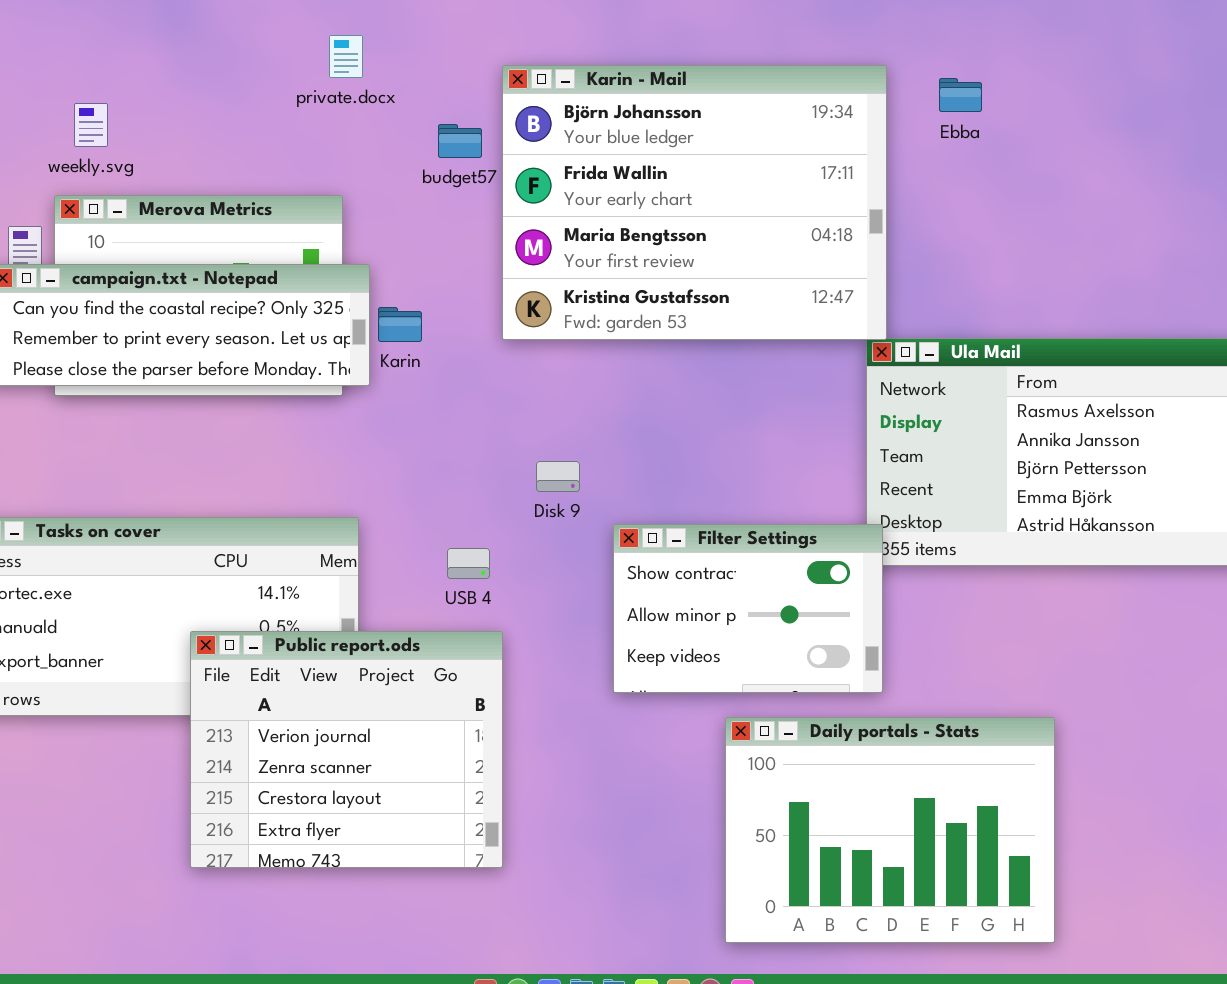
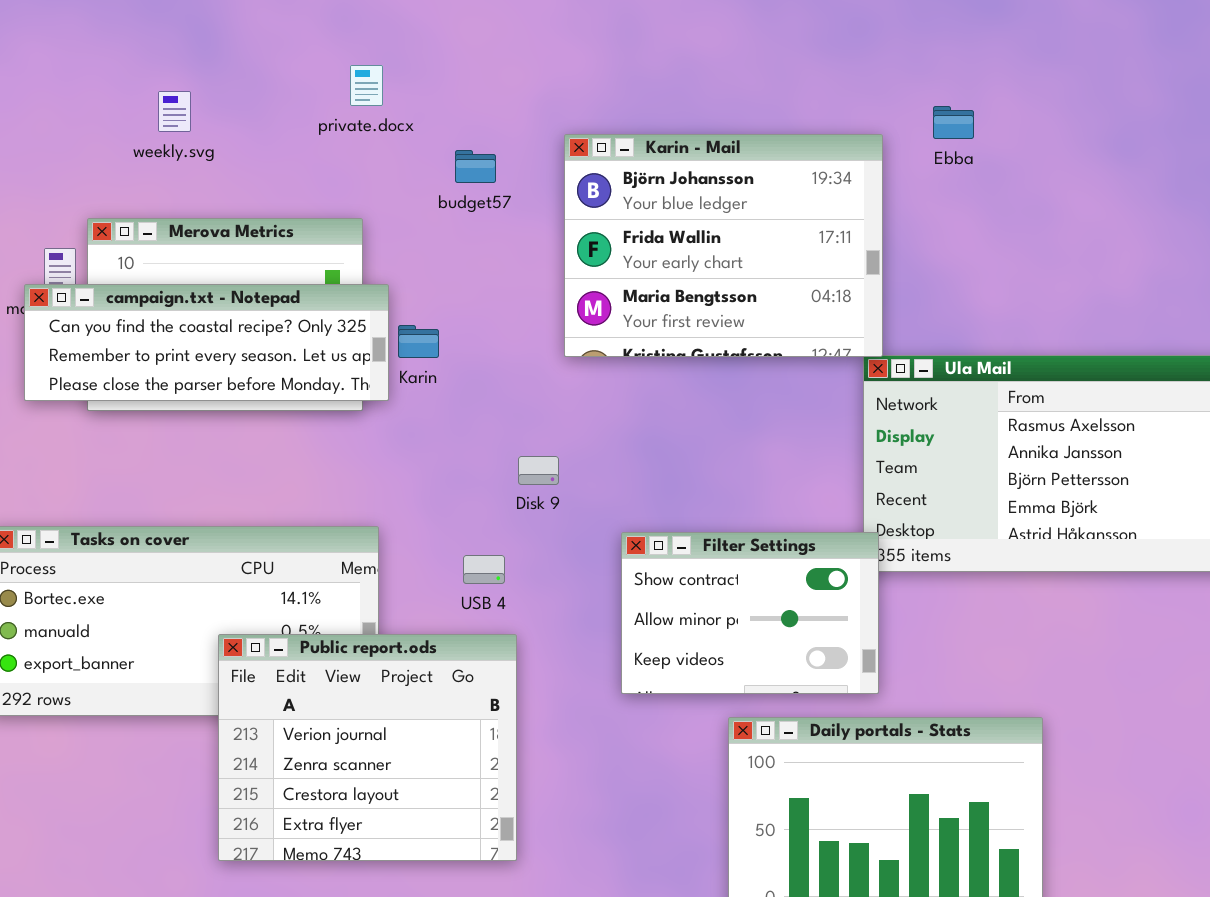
Karin - Mail: [502,65,887,340] -> [564,134,883,357], resized
weekly.svg: [74,103,108,147] -> [158,91,191,132], moved
Disk 9: [536,461,580,492] -> [518,456,559,485], moved

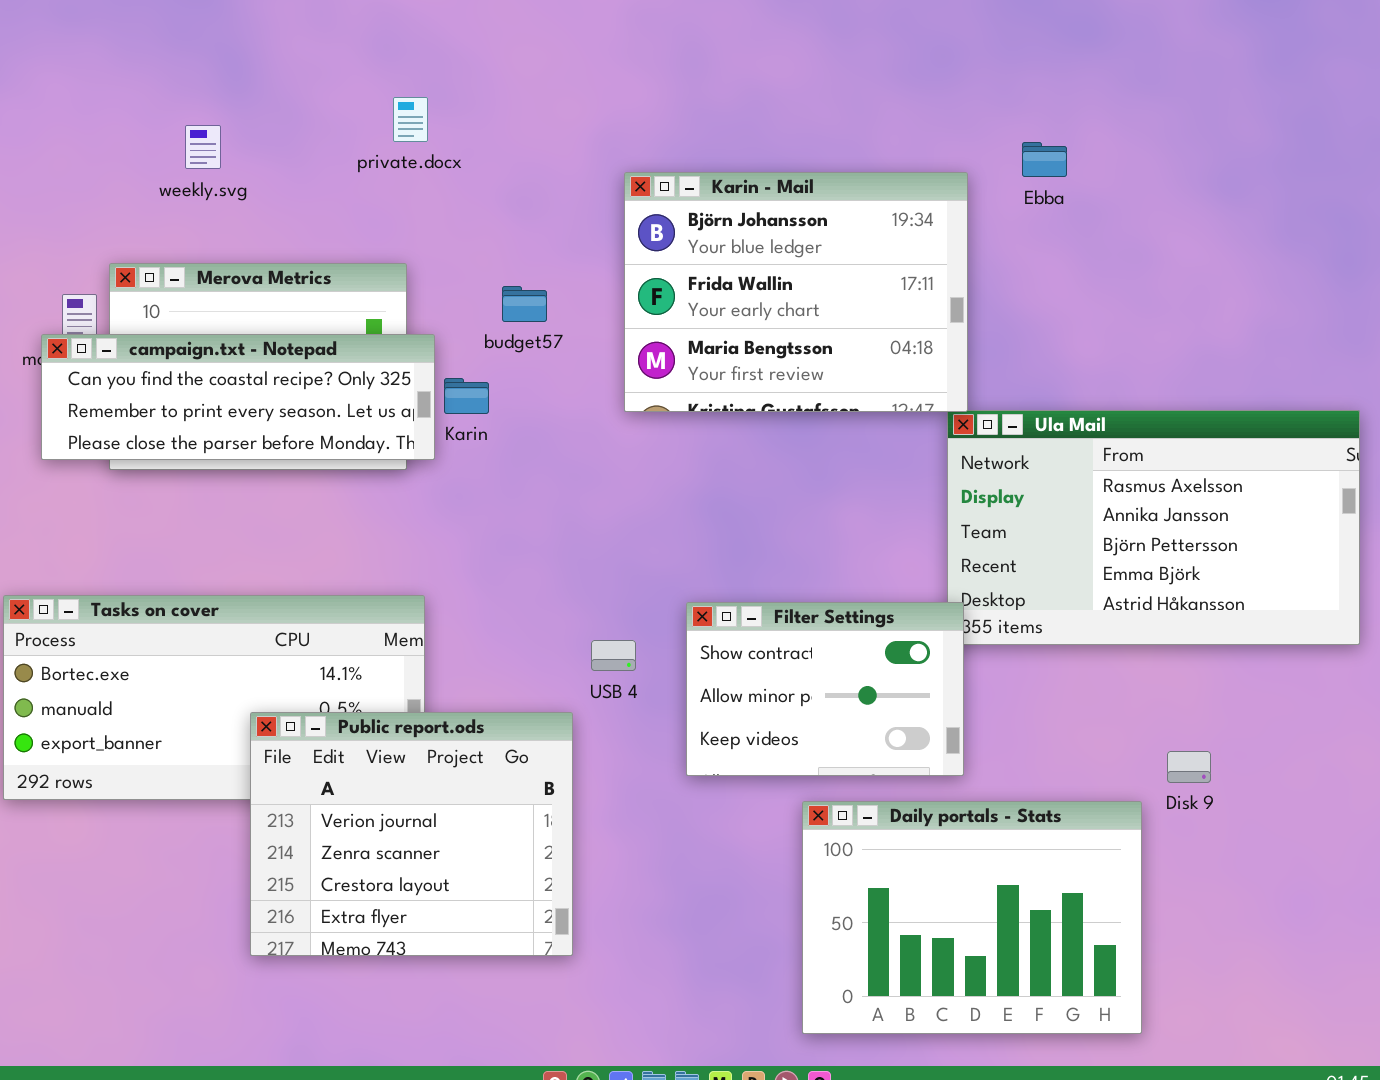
budget57: [455,150,496,183] -> [502,286,547,322], moved
Disk 9: [518,456,559,485] -> [1167,751,1211,783], moved
USB 4: [463,555,505,584] -> [591,640,636,671], moved

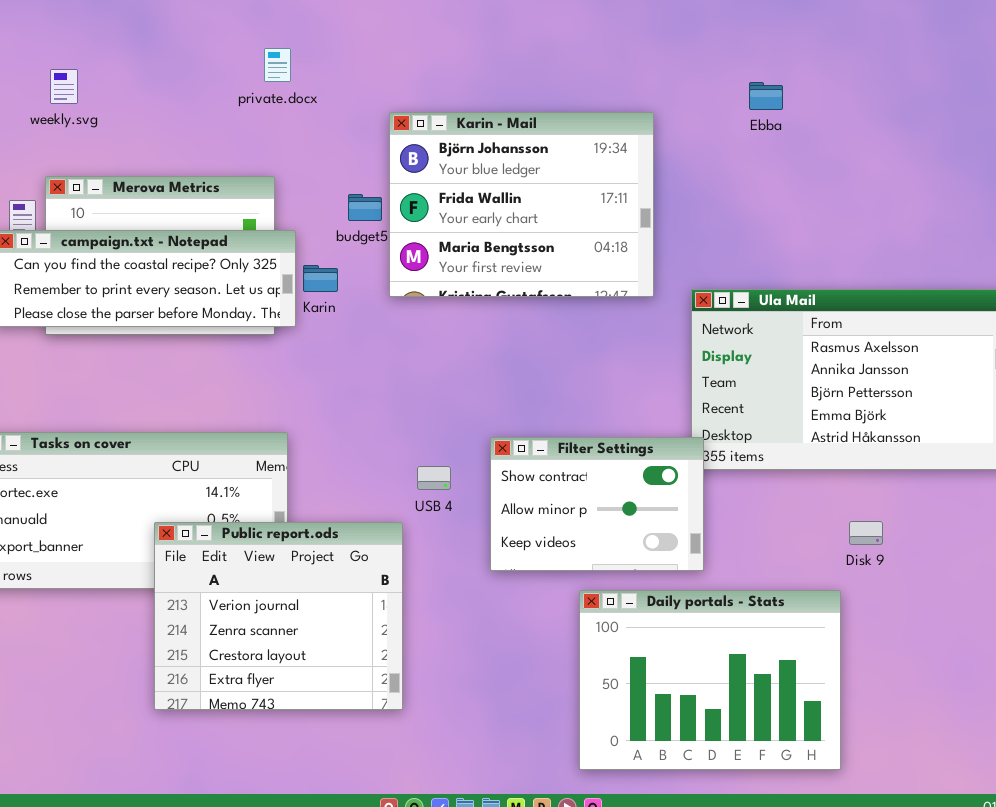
weekly.svg: [185,125,221,169] -> [50,69,78,104], moved
Karin - Mail: [624,172,968,412] -> [389,112,654,297], moved
Disk 9: [1167,751,1211,783] -> [849,521,883,545], moved

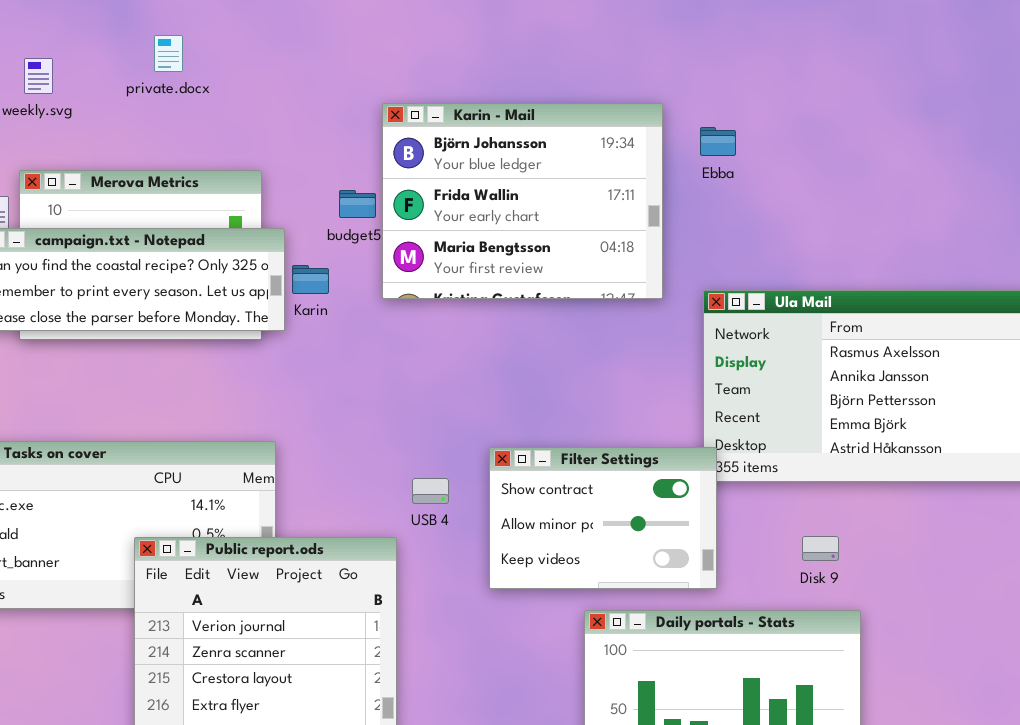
private.docx: [264,48,291,82] -> [154,35,183,72], moved
Ebba: [749,82,783,110] -> [700,127,736,156], moved
Disk 9: [849,521,883,545] -> [802,536,839,561], moved

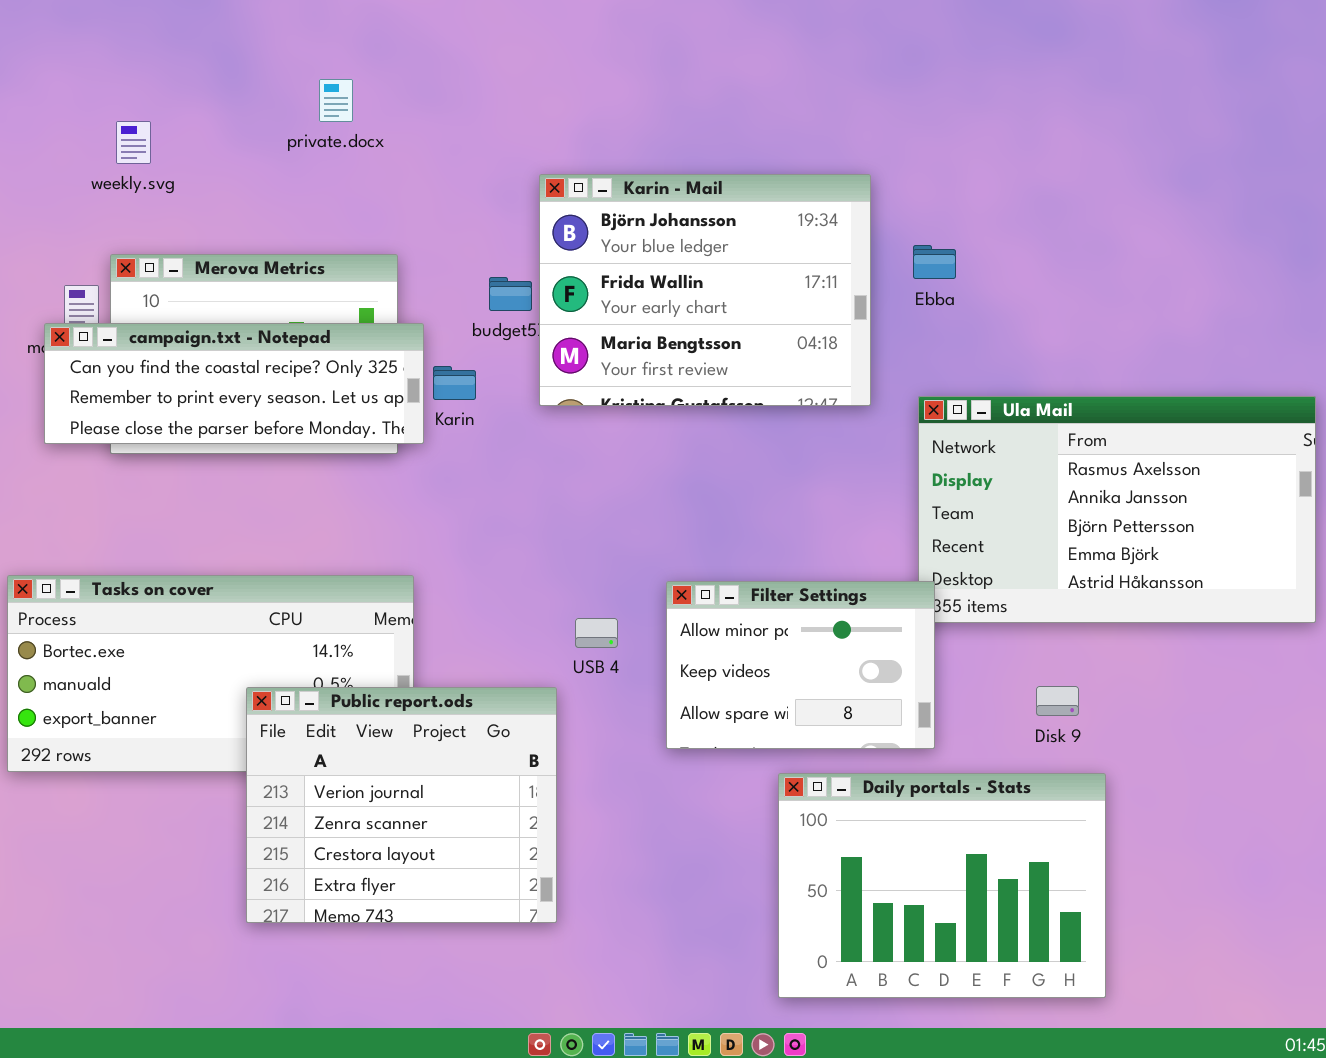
private.docx: [154,35,183,72] -> [319,79,353,122], moved
Ebba: [700,127,736,156] -> [913,245,956,279], moved
Filter Settings: [489,447,717,589] -> [666,581,935,749], scrolled down 1 row

